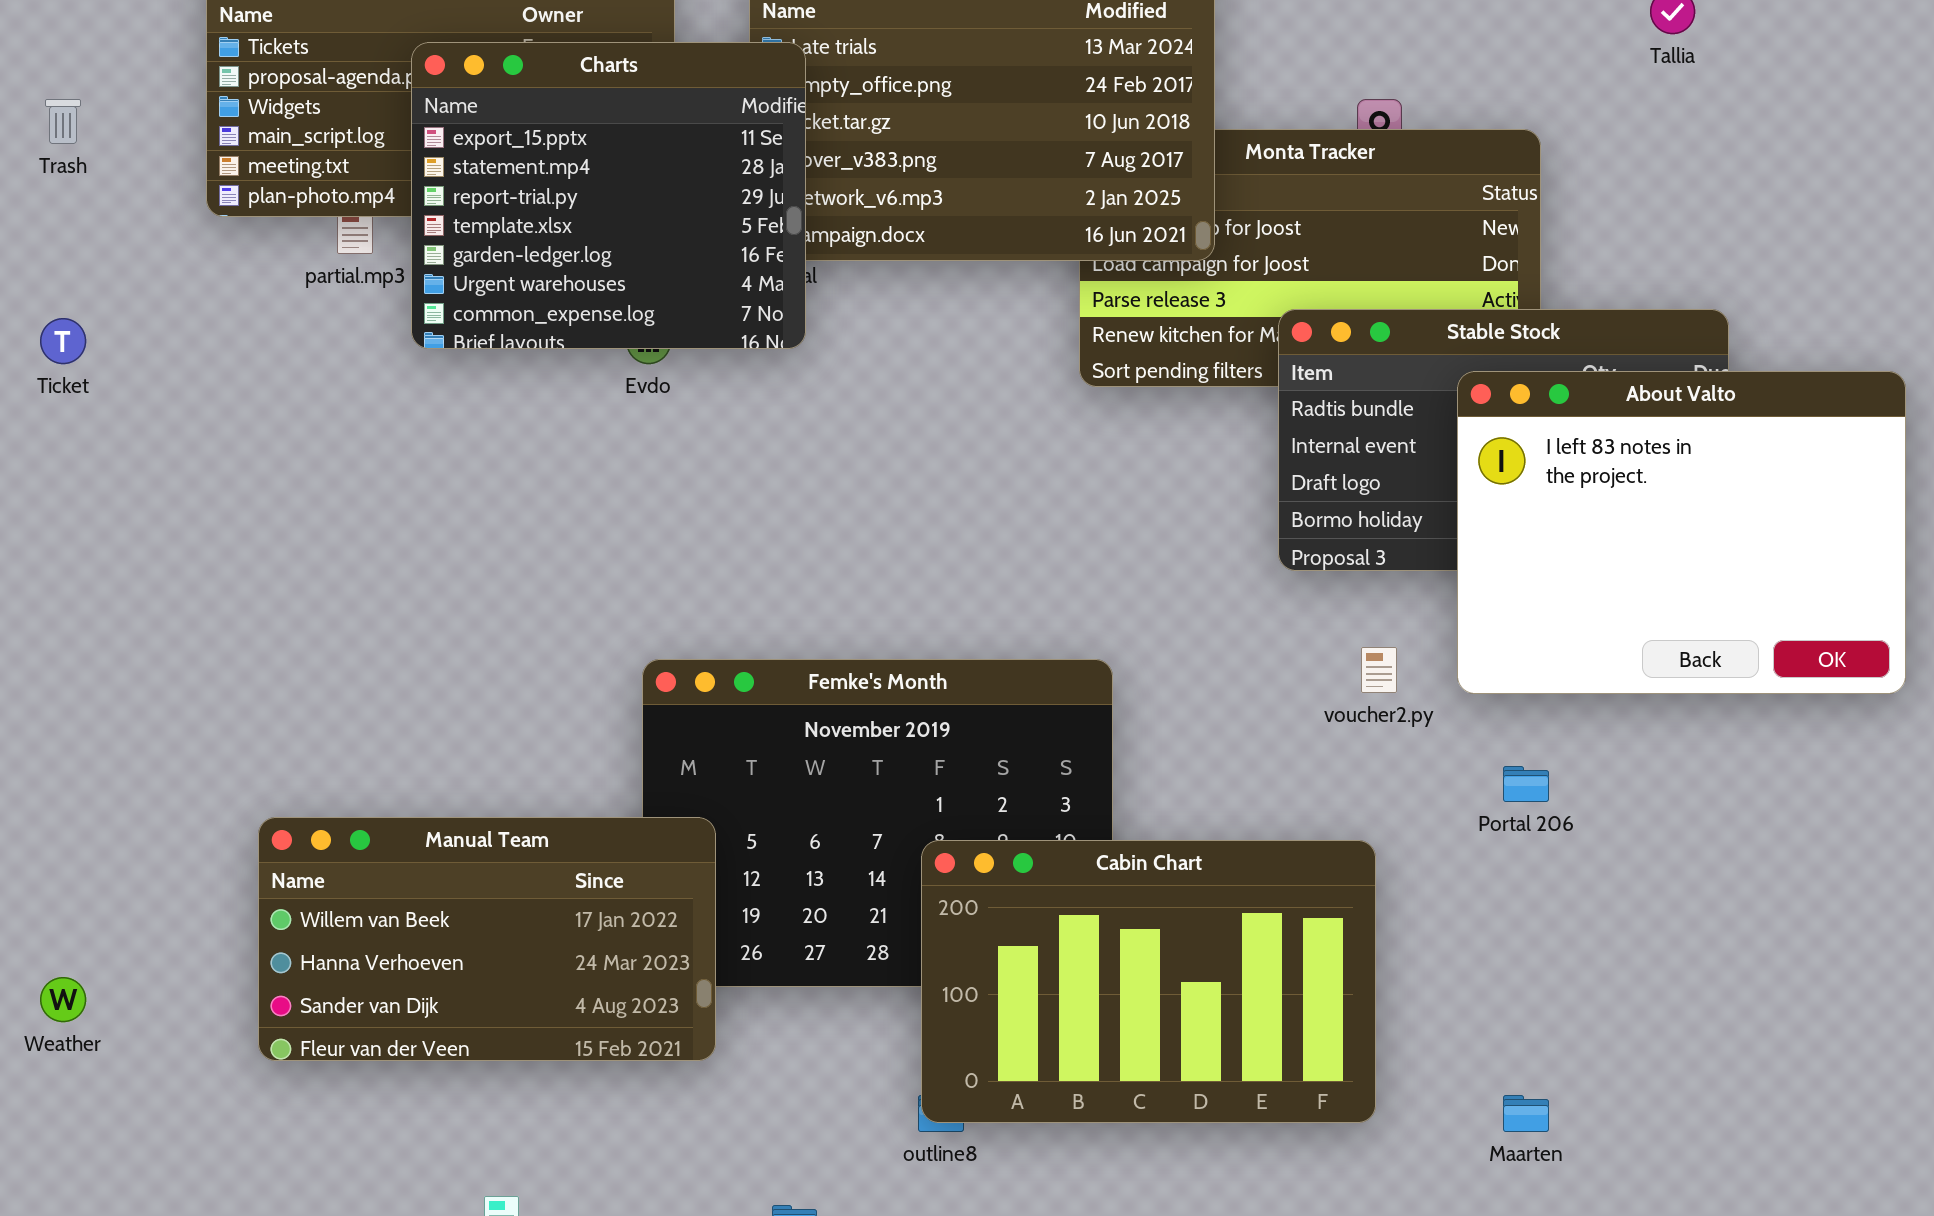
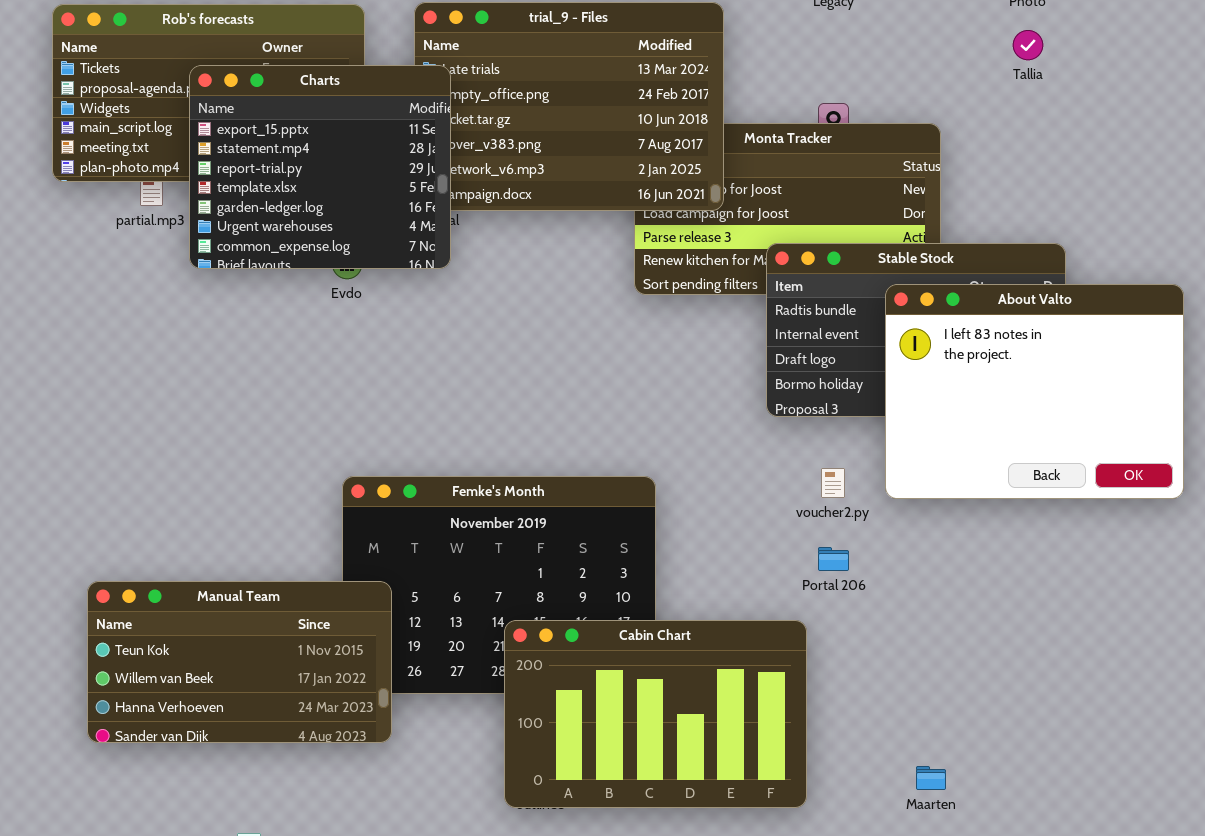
Portal 206: [1503,766,1549,802] -> [818,547,849,571], moved
Manual Team: [258,817,716,1061] -> [87,581,392,743], scrolled up 1 row
Cabin Chart: [921,840,1376,1123] -> [504,620,807,808], moved

